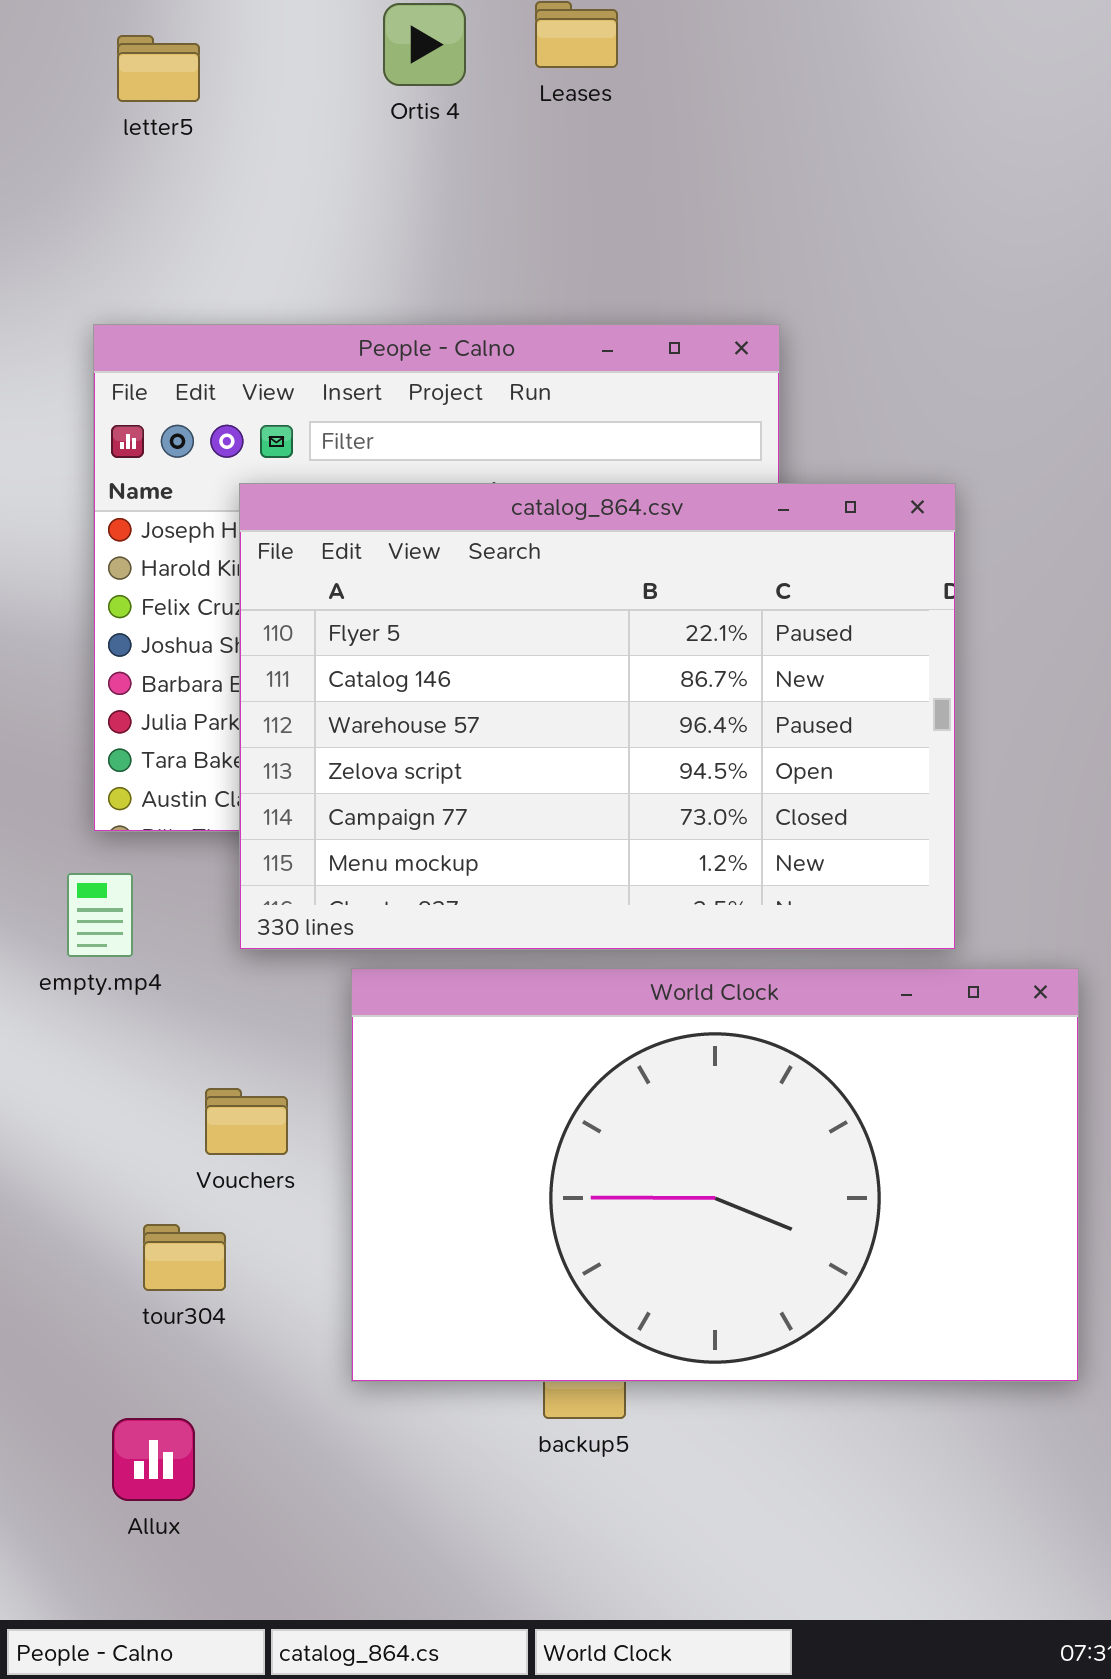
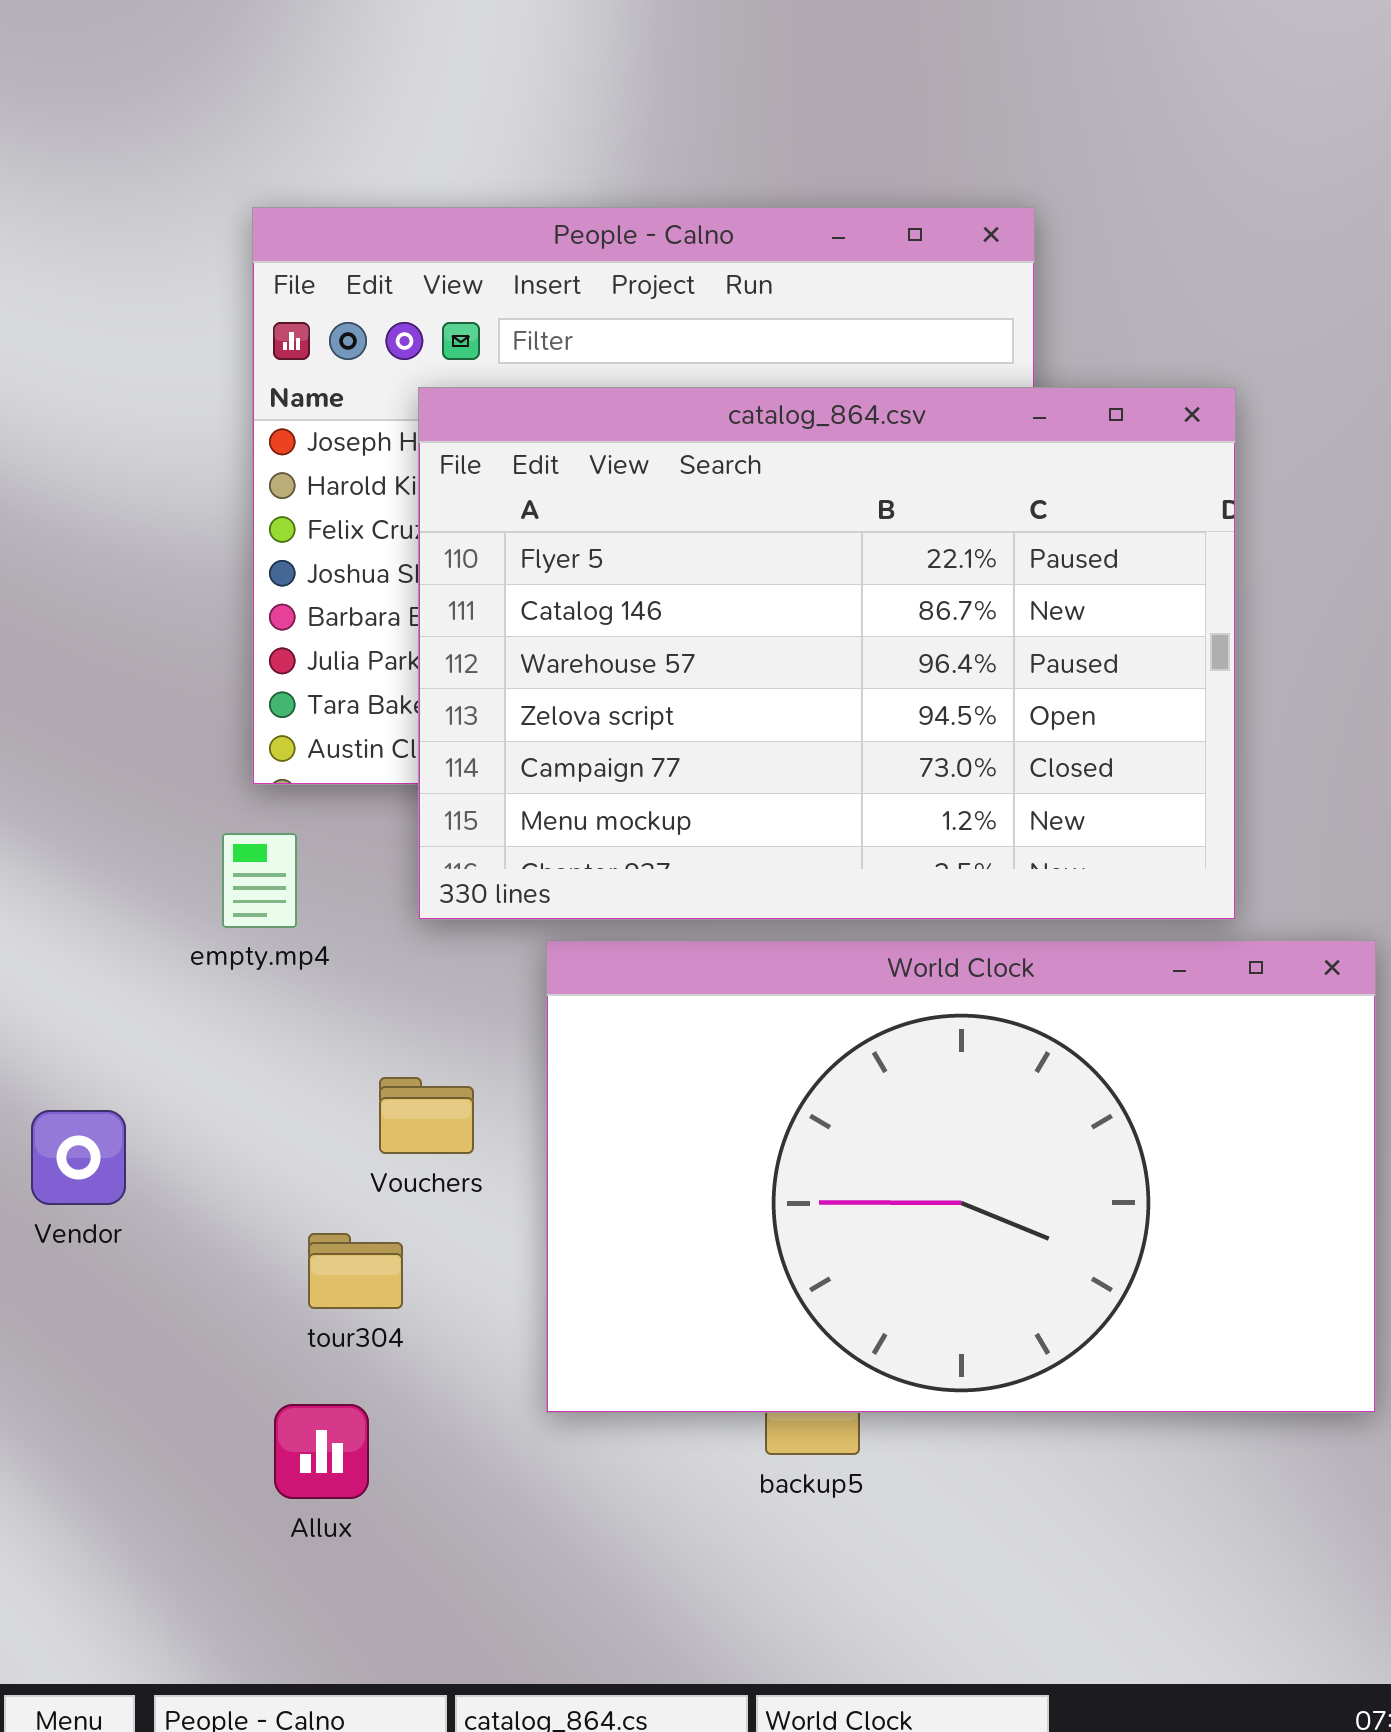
Allux: [112,1418,195,1501] -> [274,1404,369,1499], moved

